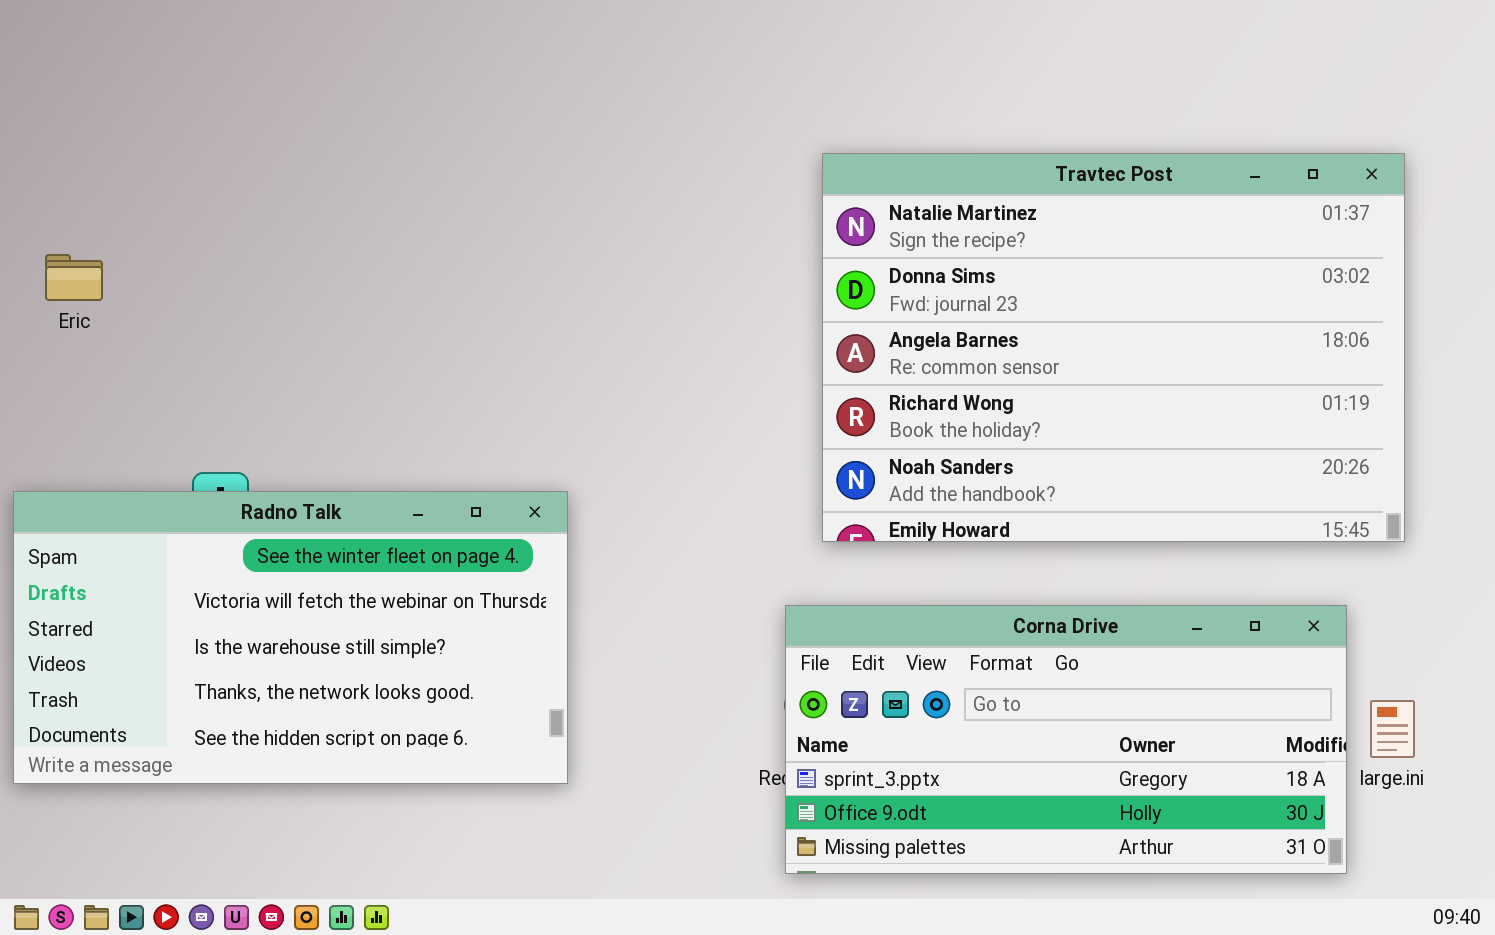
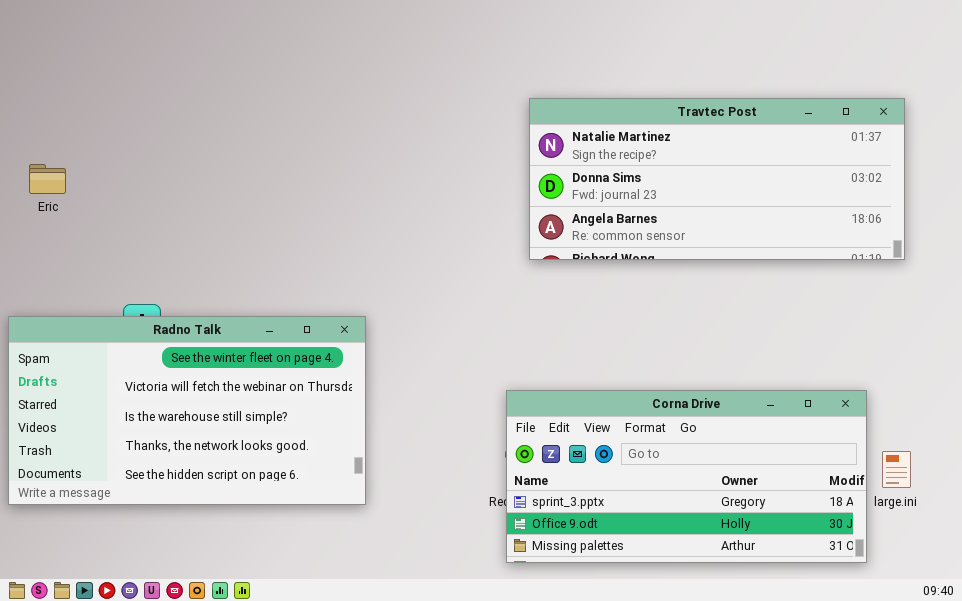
Travtec Post: [822,153,1405,542] -> [529,98,905,260], resized

